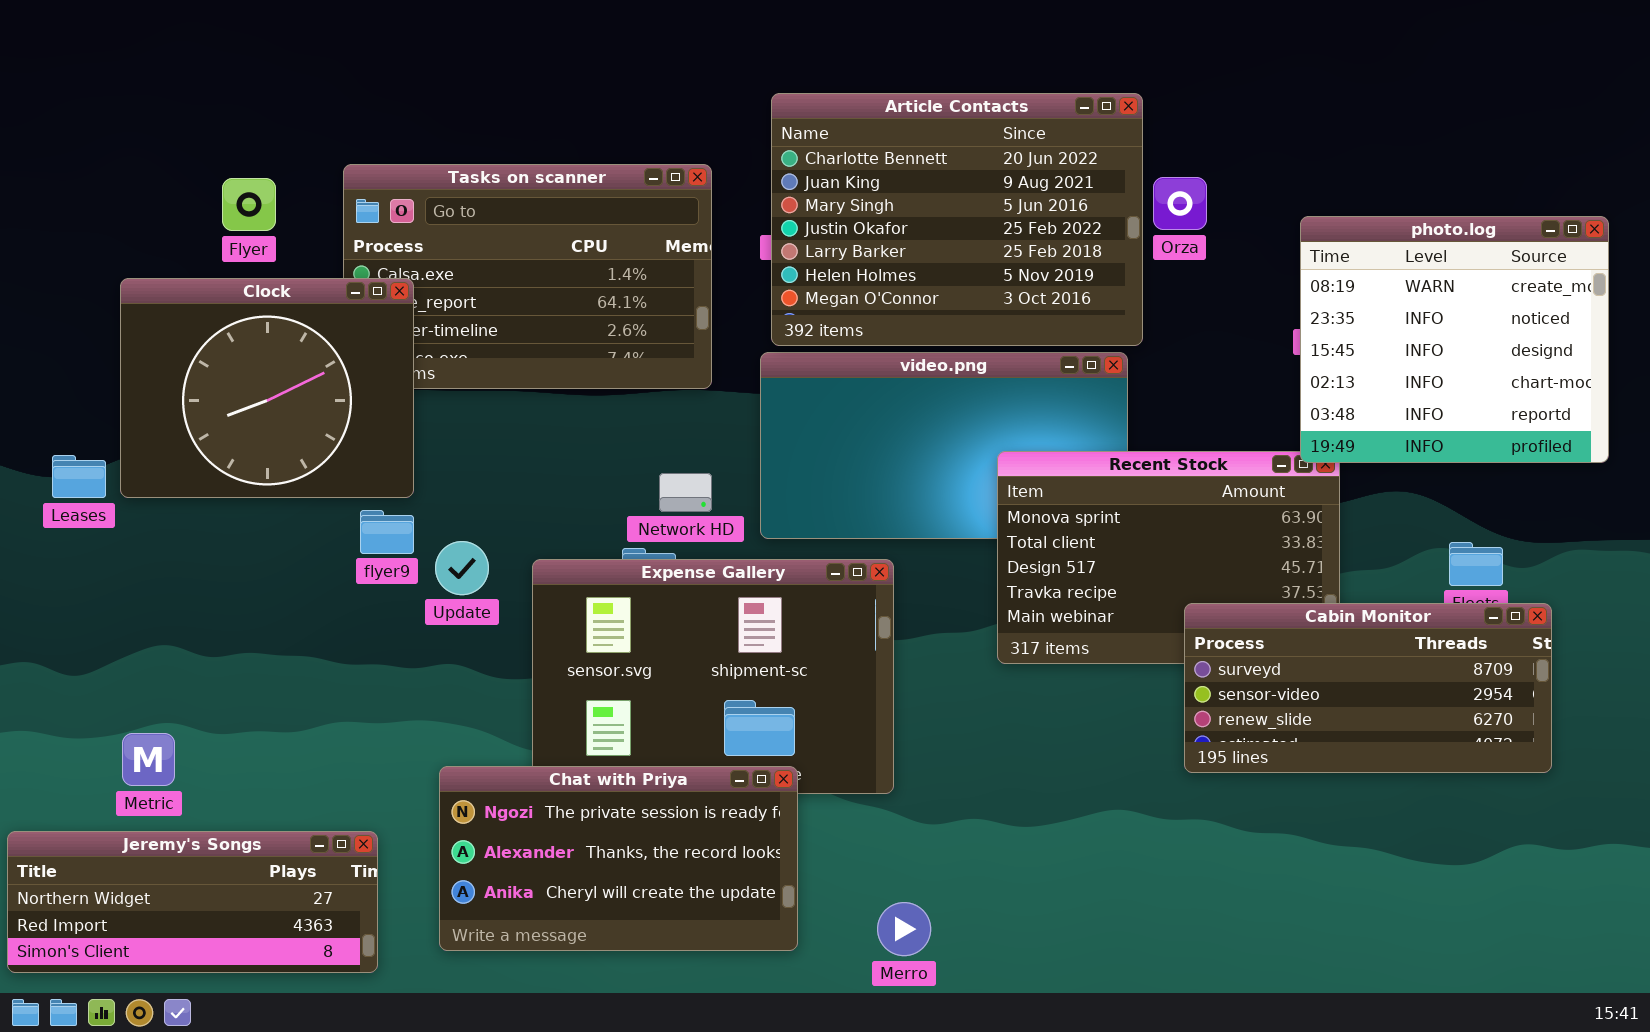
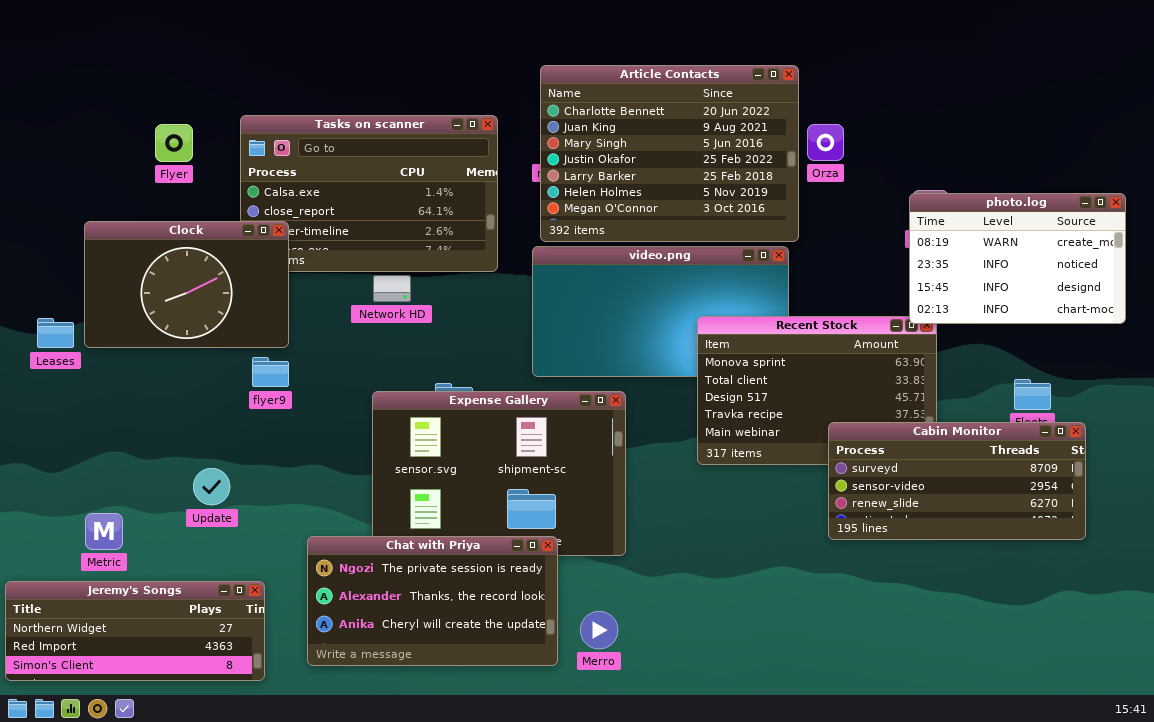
photo.log: [1300,216,1609,463] -> [909,193,1126,324], resized
Clock: [120,278,414,498] -> [84,221,289,348], resized
Network HD: [659,473,712,512] -> [373,275,411,302], moved
Update: [435,541,489,595] -> [193,468,230,505], moved
Merro: [877,902,931,956] -> [580,611,618,649], moved

